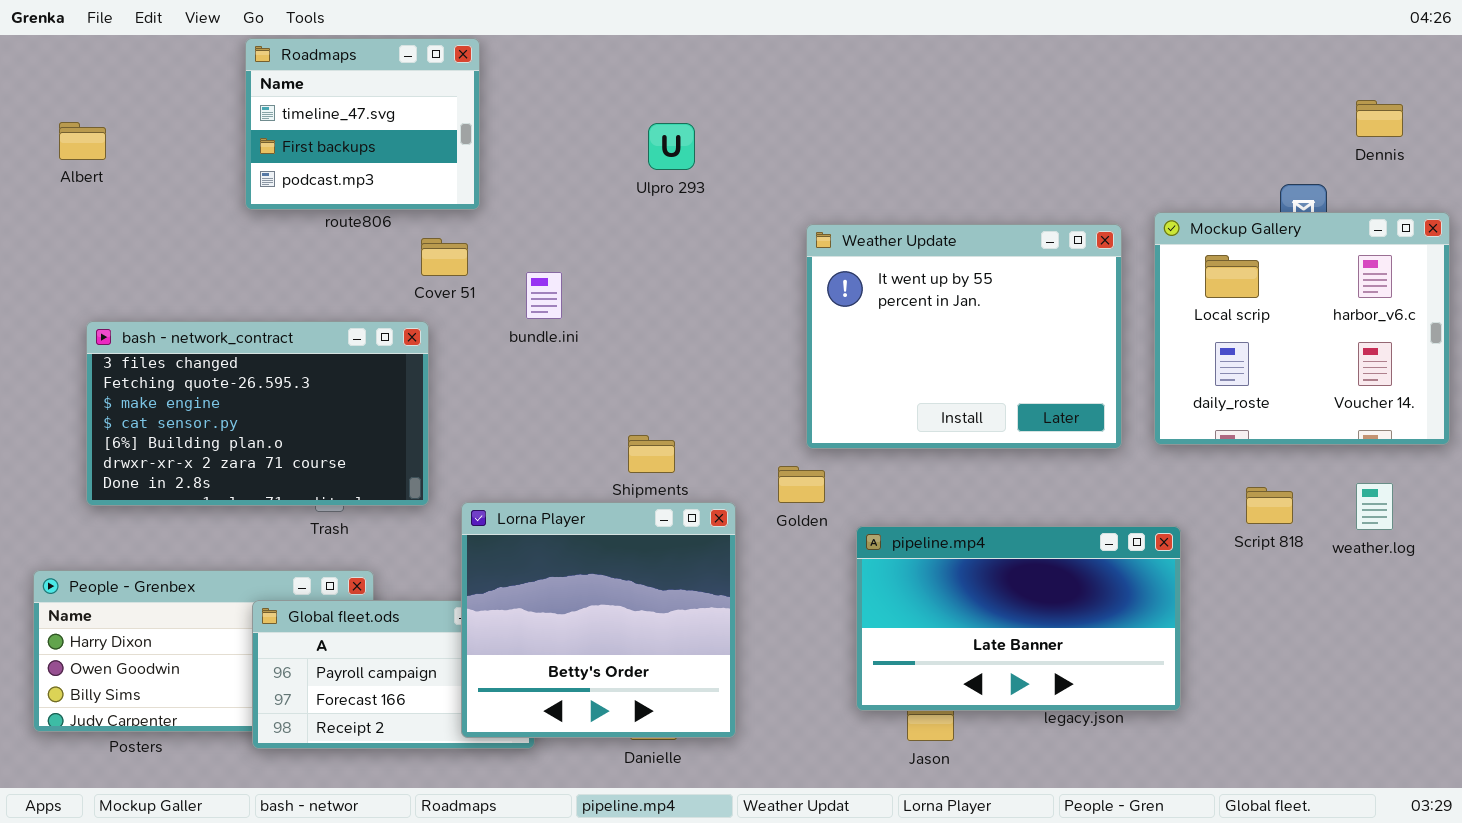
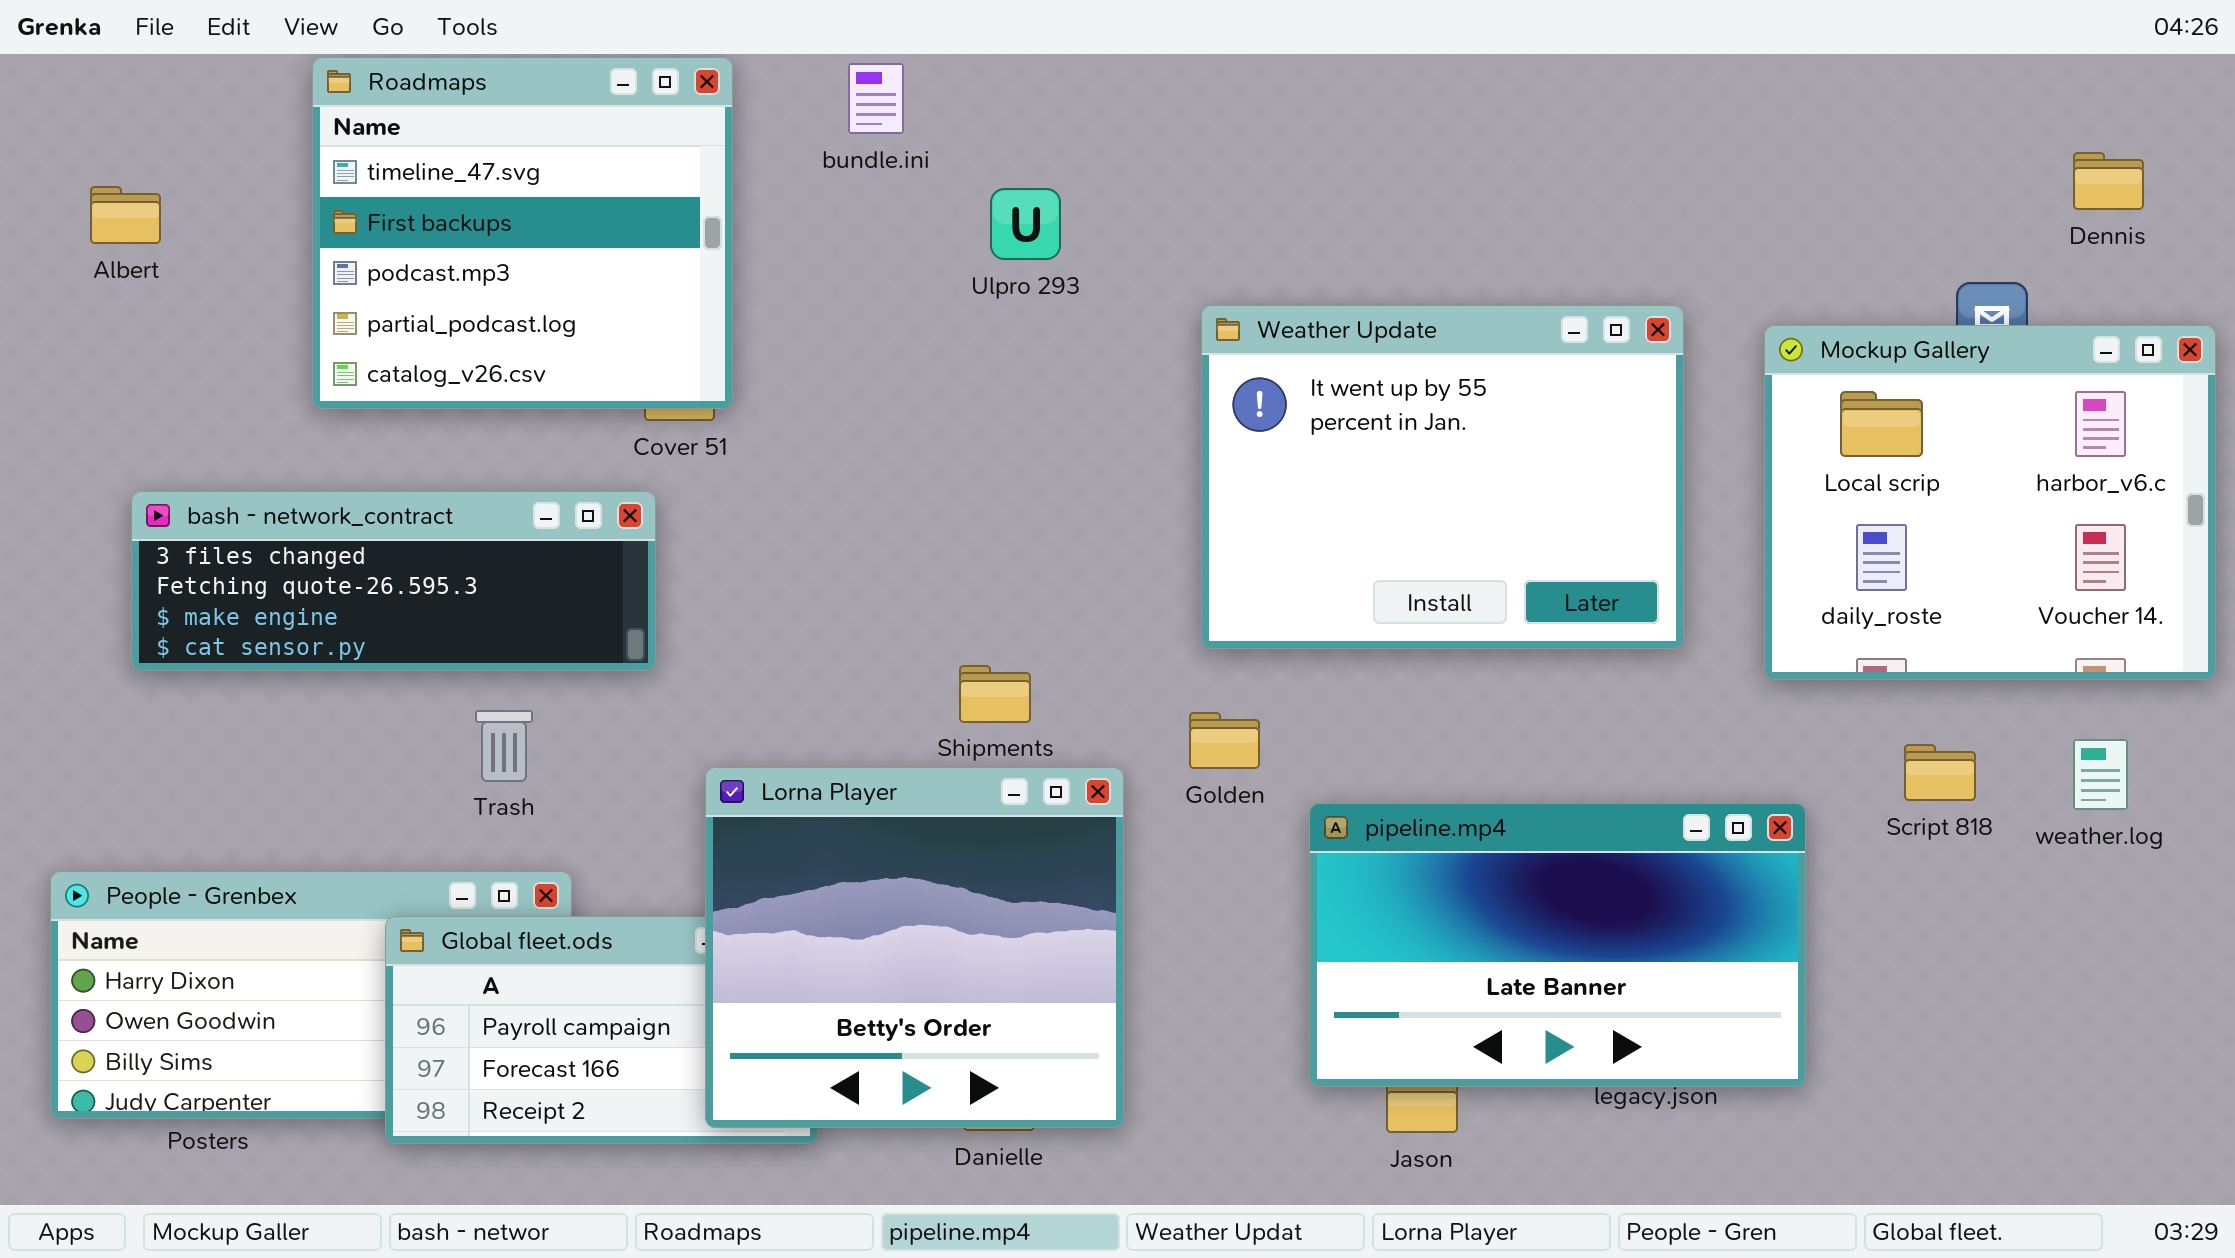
Roadmaps: [245,38,480,210] -> [312,57,733,409], resized
Weather Update: [806,224,1122,449] -> [1201,305,1684,649], moved
bundle.ini: [526,272,562,319] -> [848,63,904,134], moved
bash - network_contract: [86,321,429,506] -> [131,491,656,671], resized

